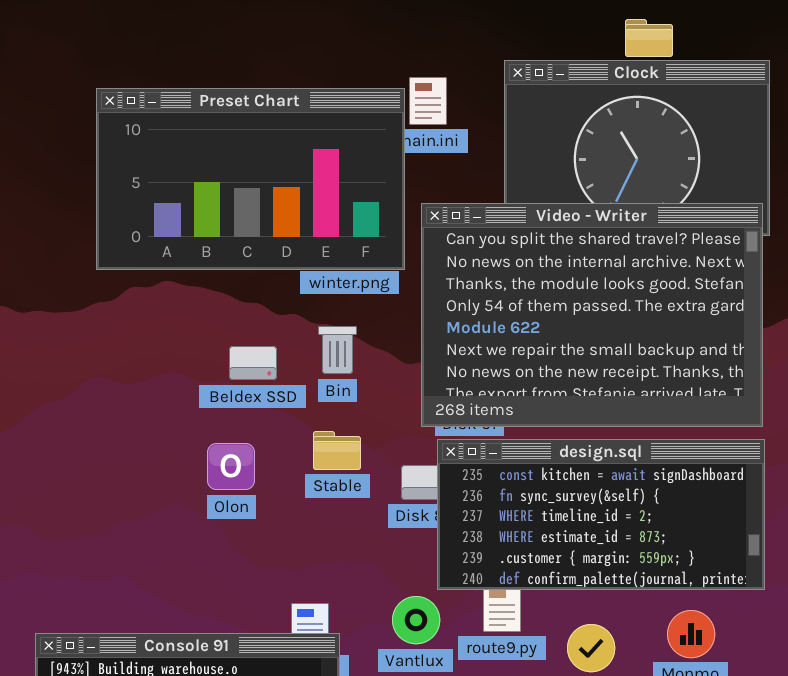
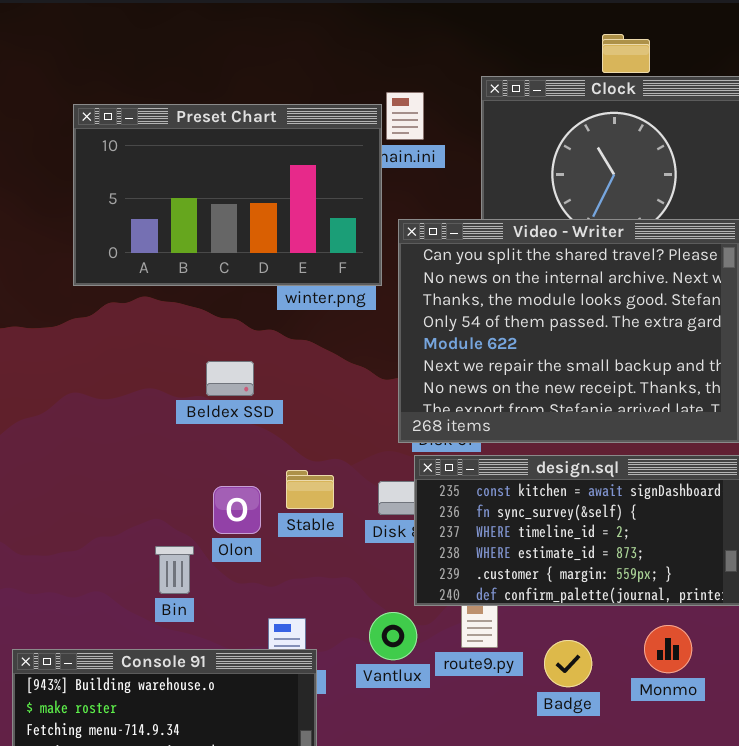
Bin: [318,326,357,374] -> [155,546,194,594], moved
Stable: [313,431,361,470] -> [286,470,334,509], moved
Olon: [207,443,255,490] -> [213,486,261,534], moved

